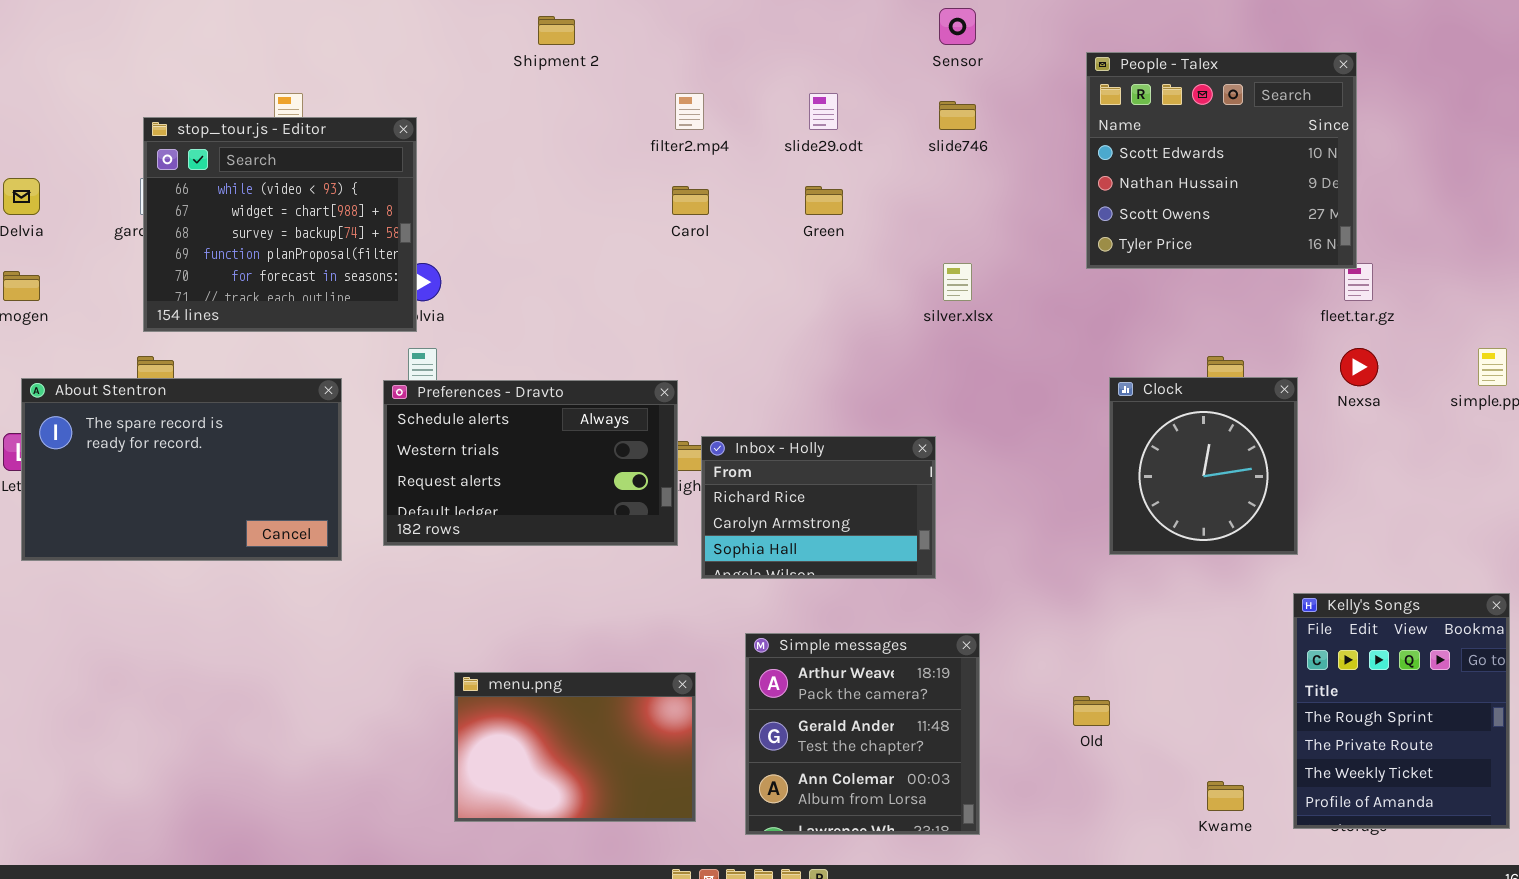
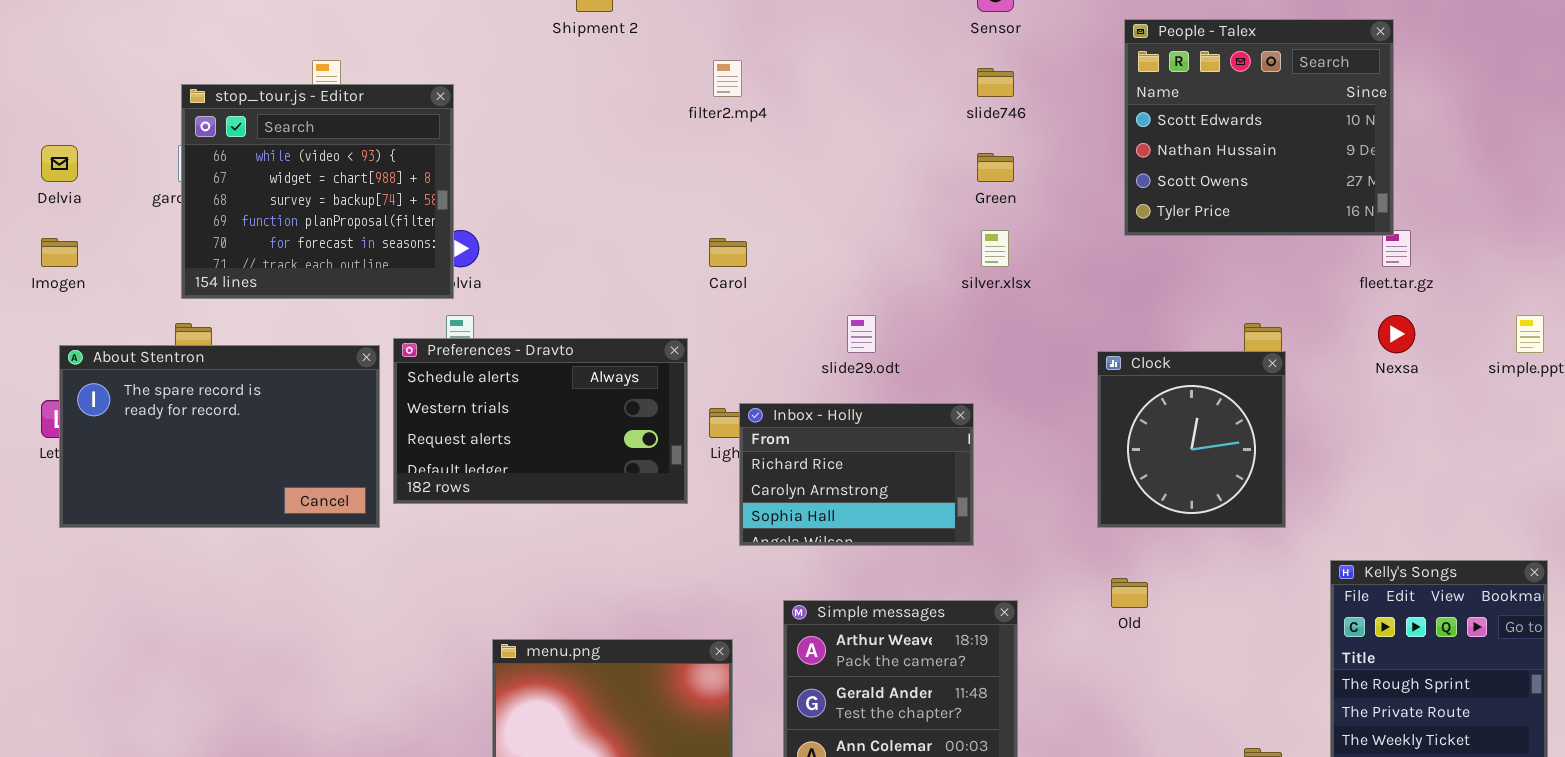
slide29.odt: [809,93,838,130] -> [847,315,876,353], moved
Carol: [672,186,709,215] -> [709,238,747,267], moved
Green: [805,186,843,215] -> [977,153,1014,182], moved
Clock: [1109,377,1298,555] -> [1097,351,1286,528], moved
Preferences - Dravto: [383,380,678,546] -> [393,338,688,504], moved
Old: [1073,696,1110,726] -> [1111,578,1148,608], moved

